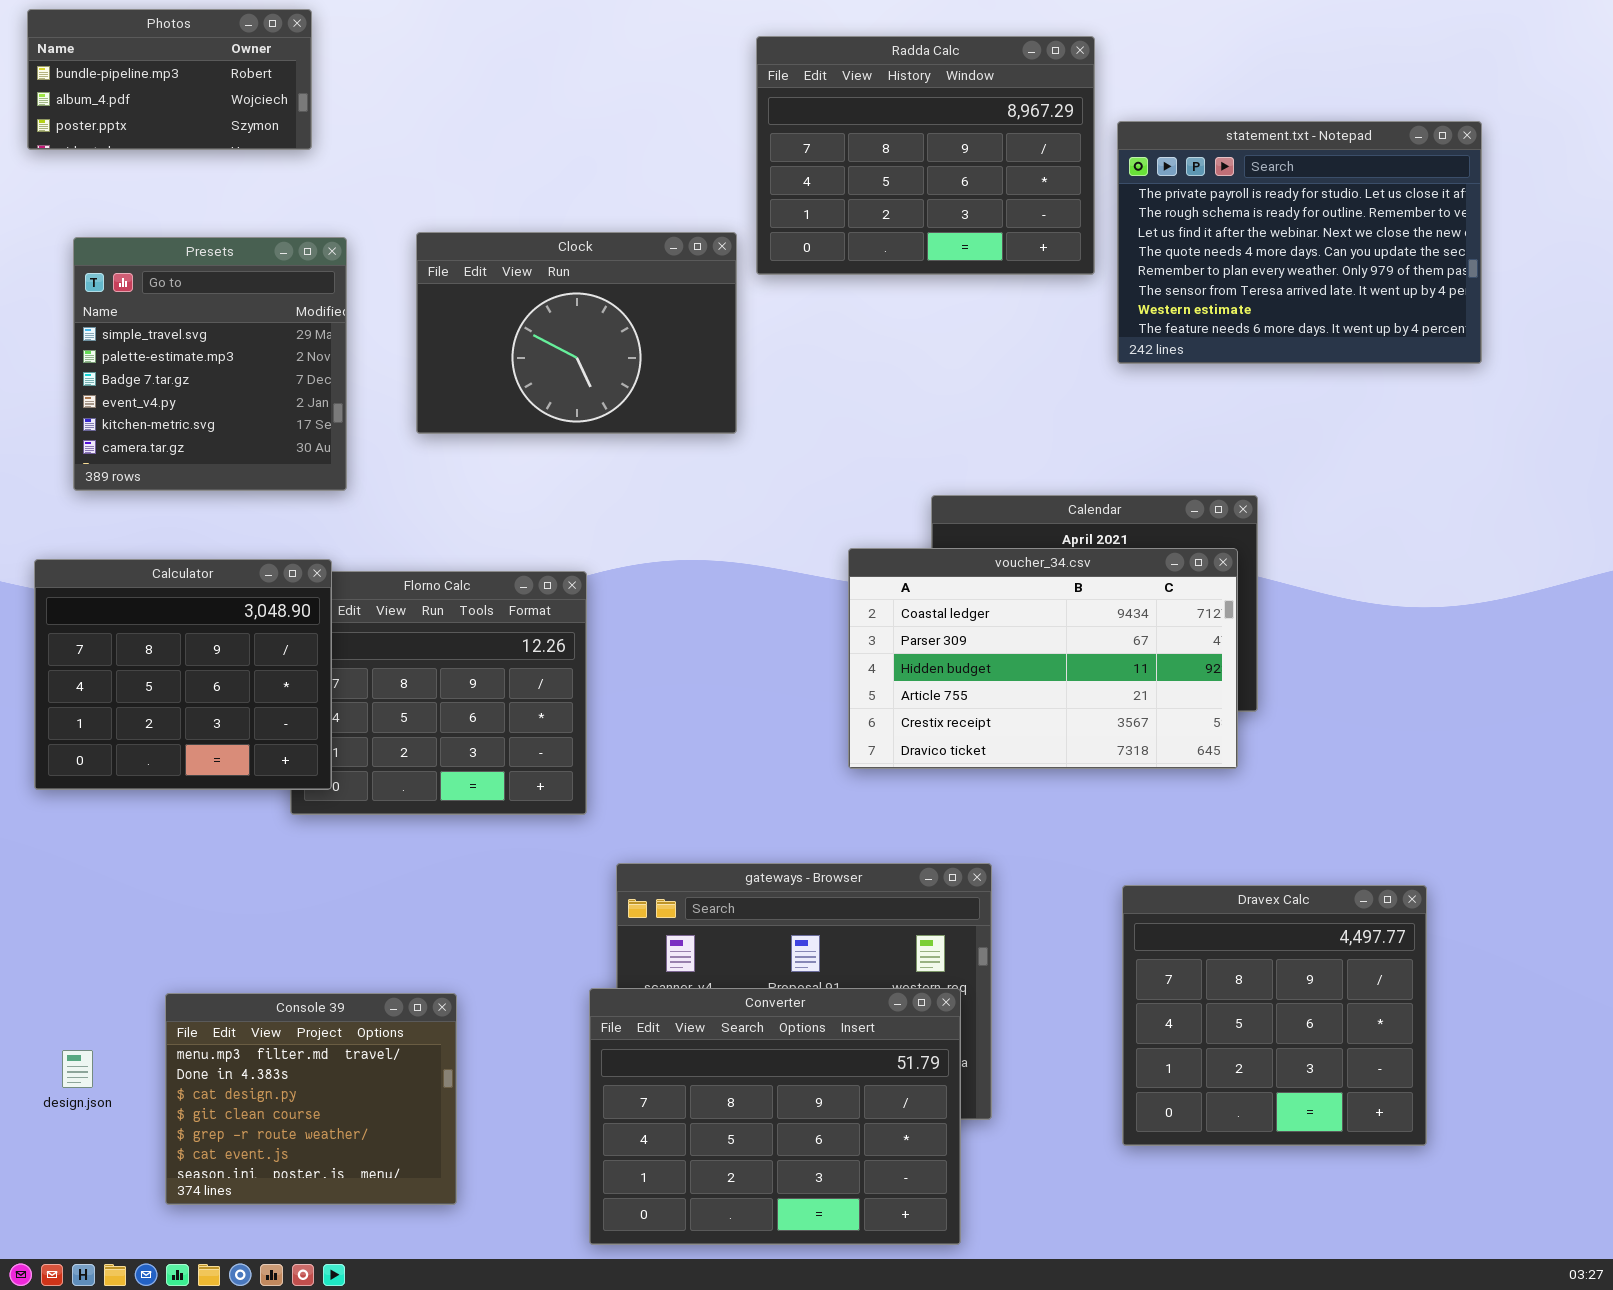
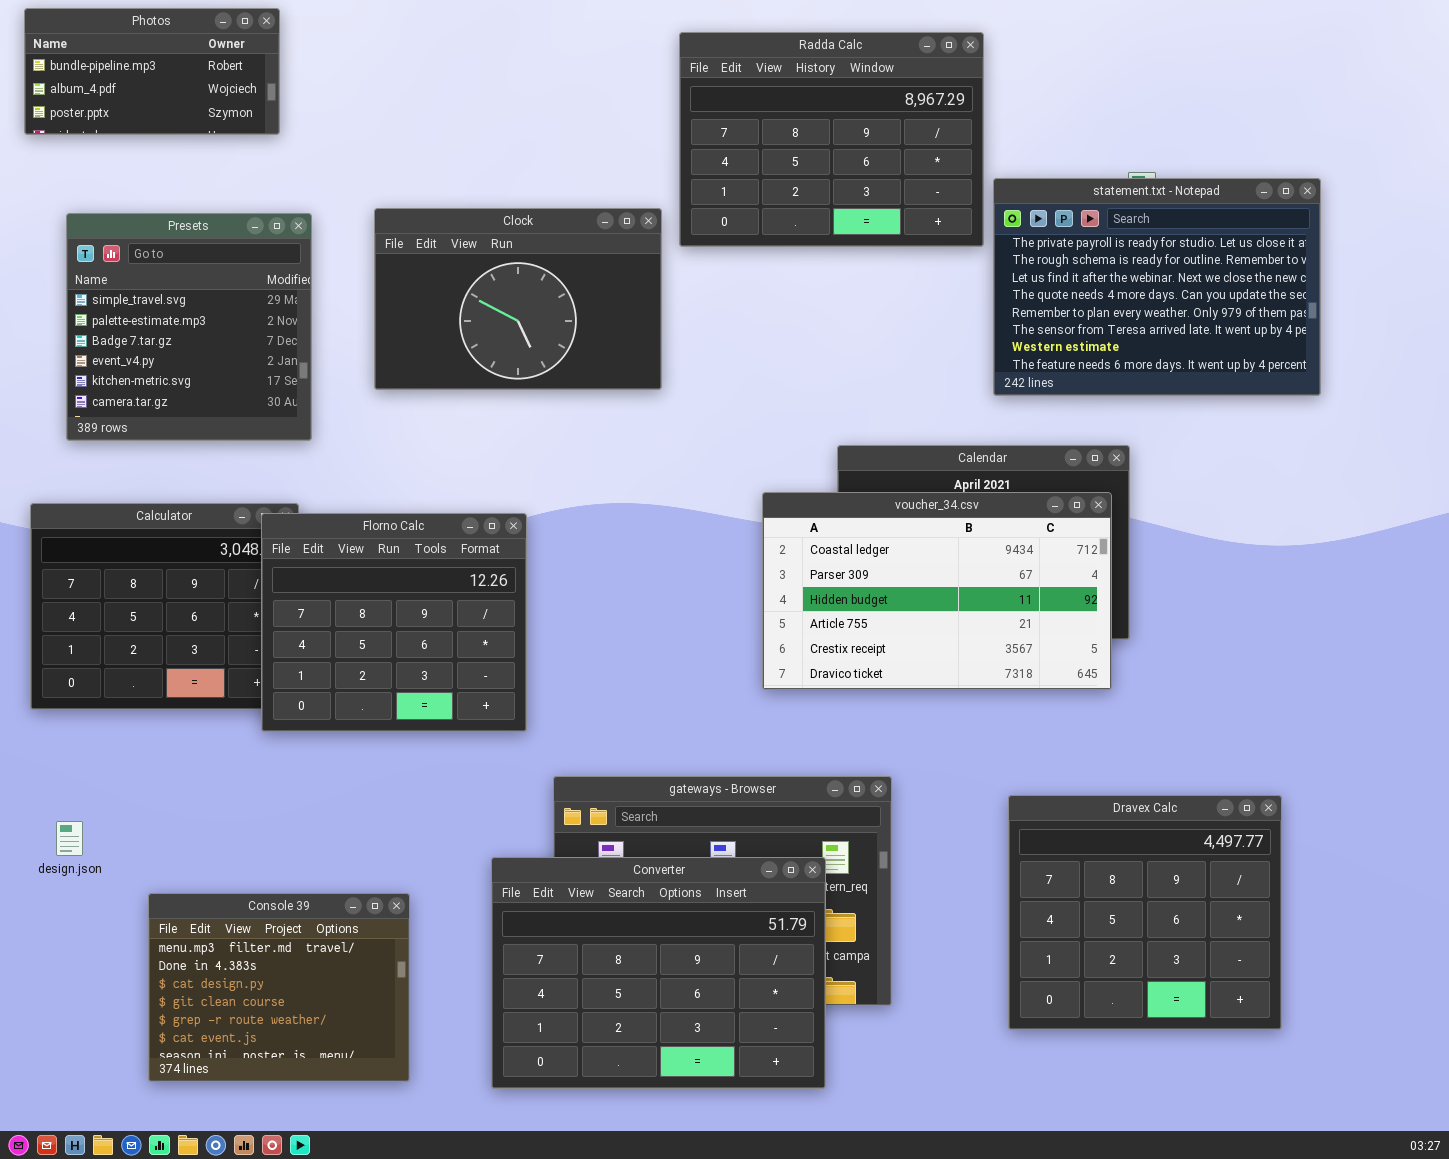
statement.txt - Notepad: [1117,121,1482,364] -> [993,178,1321,396], moved
Florno Calc: [290,571,587,815] -> [261,513,527,732], raised
Converter: [589,988,961,1245] -> [491,857,826,1089], moved
design.json: [62,1050,93,1088] -> [56,821,83,856], moved

